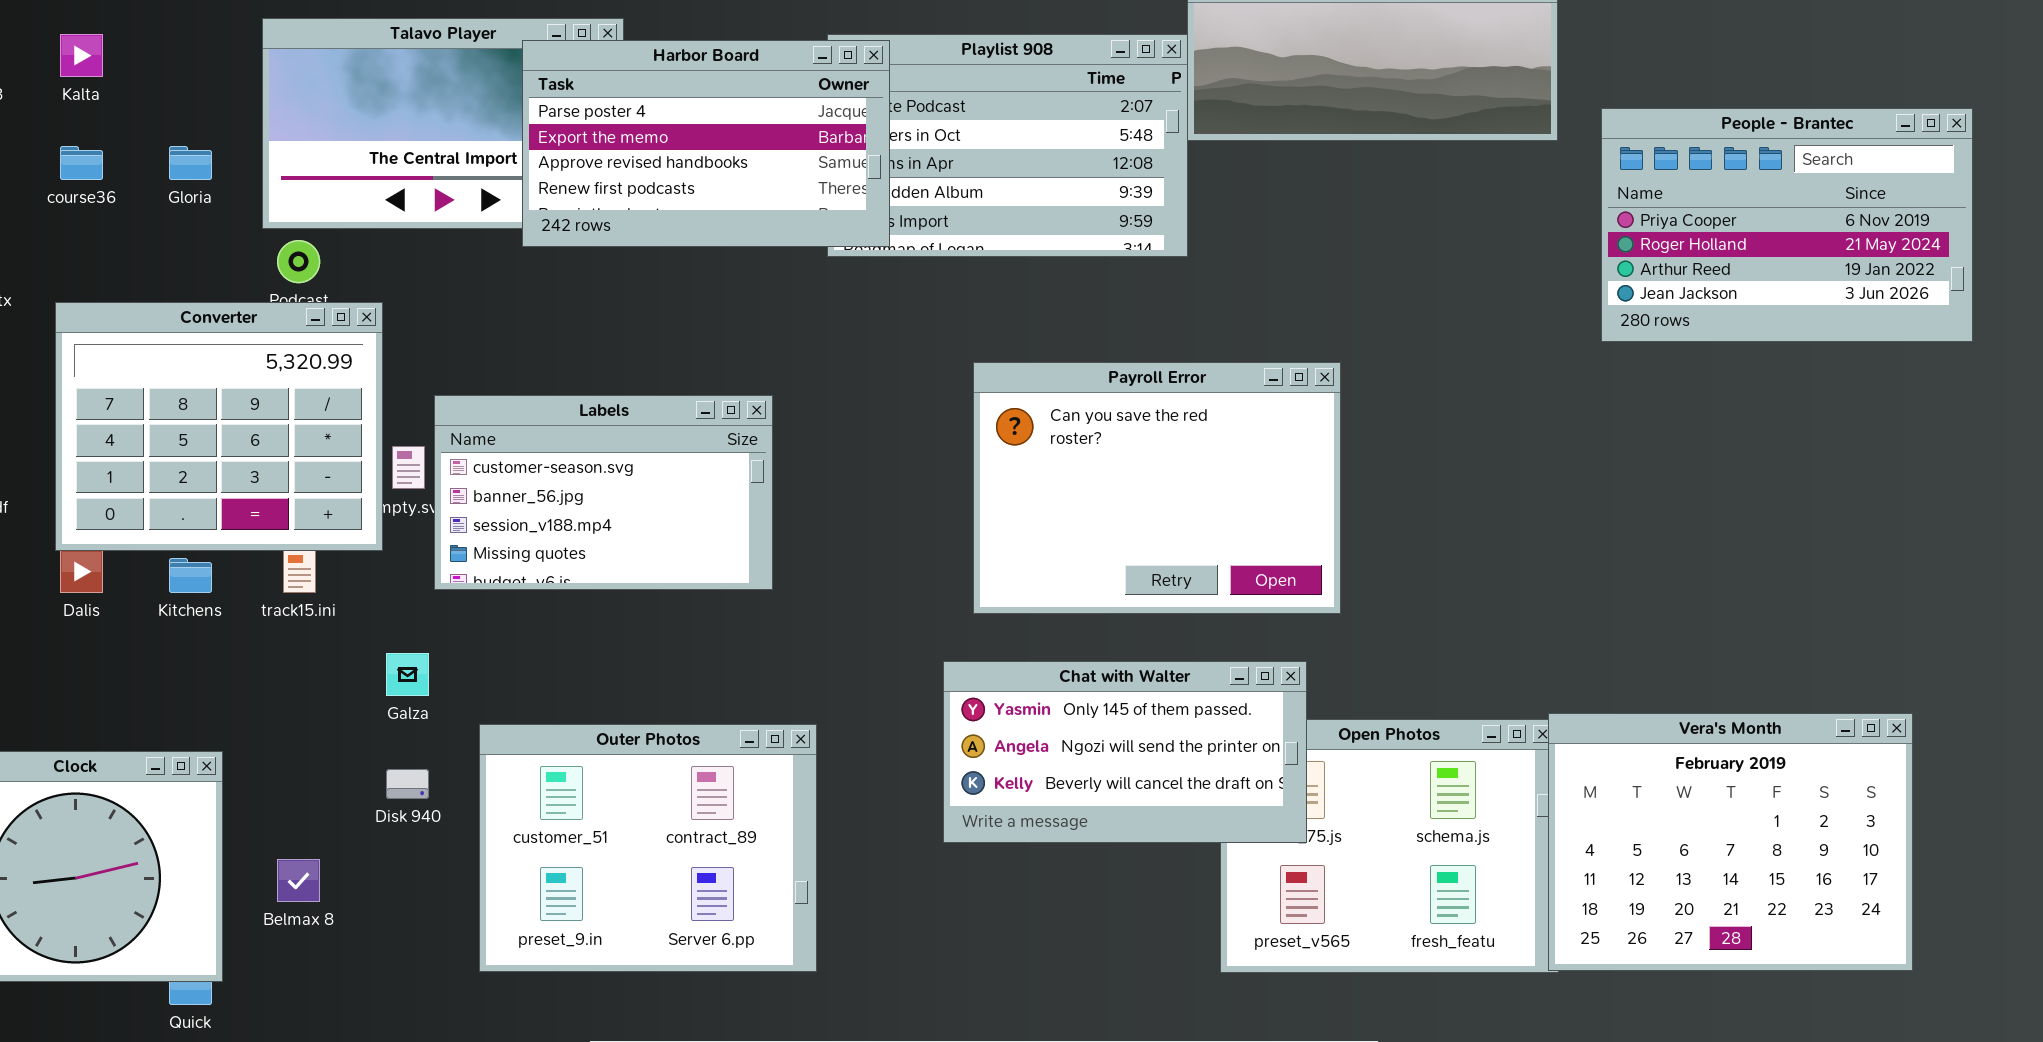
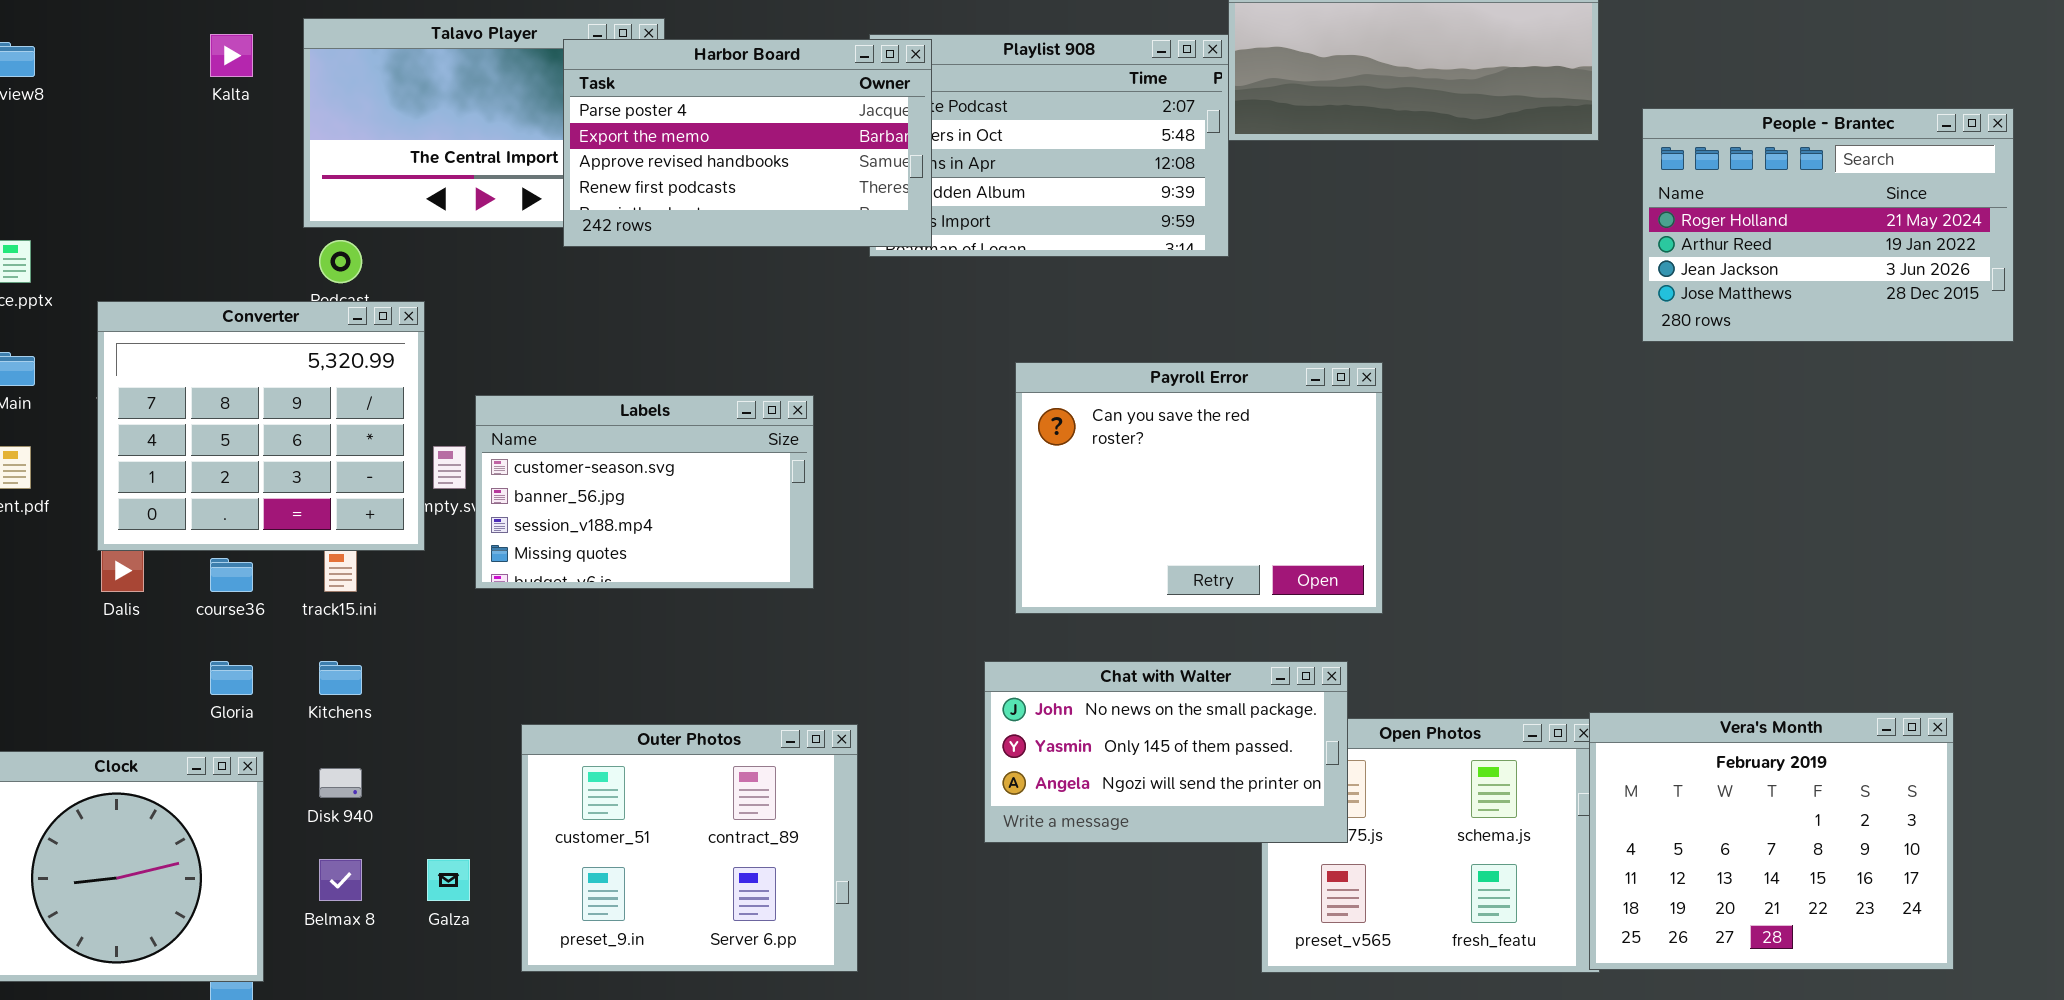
Kalta: [60,34,103,77] -> [210,34,253,77], moved
People - Brantec: [1601,108,1973,342] -> [1642,108,2014,342], scrolled down 1 row
course36: [60,146,103,180] -> [210,558,253,592], moved
Gloria: [169,146,212,180] -> [210,661,253,695], moved
Kitchens: [169,558,212,593] -> [319,661,362,695], moved
Galza: [386,653,429,696] -> [427,859,470,901], moved
Chat with Walter: [943,661,1307,843] -> [984,661,1348,843], scrolled up 1 row
Disk 940: [386,769,429,799] -> [319,768,362,798], moved

